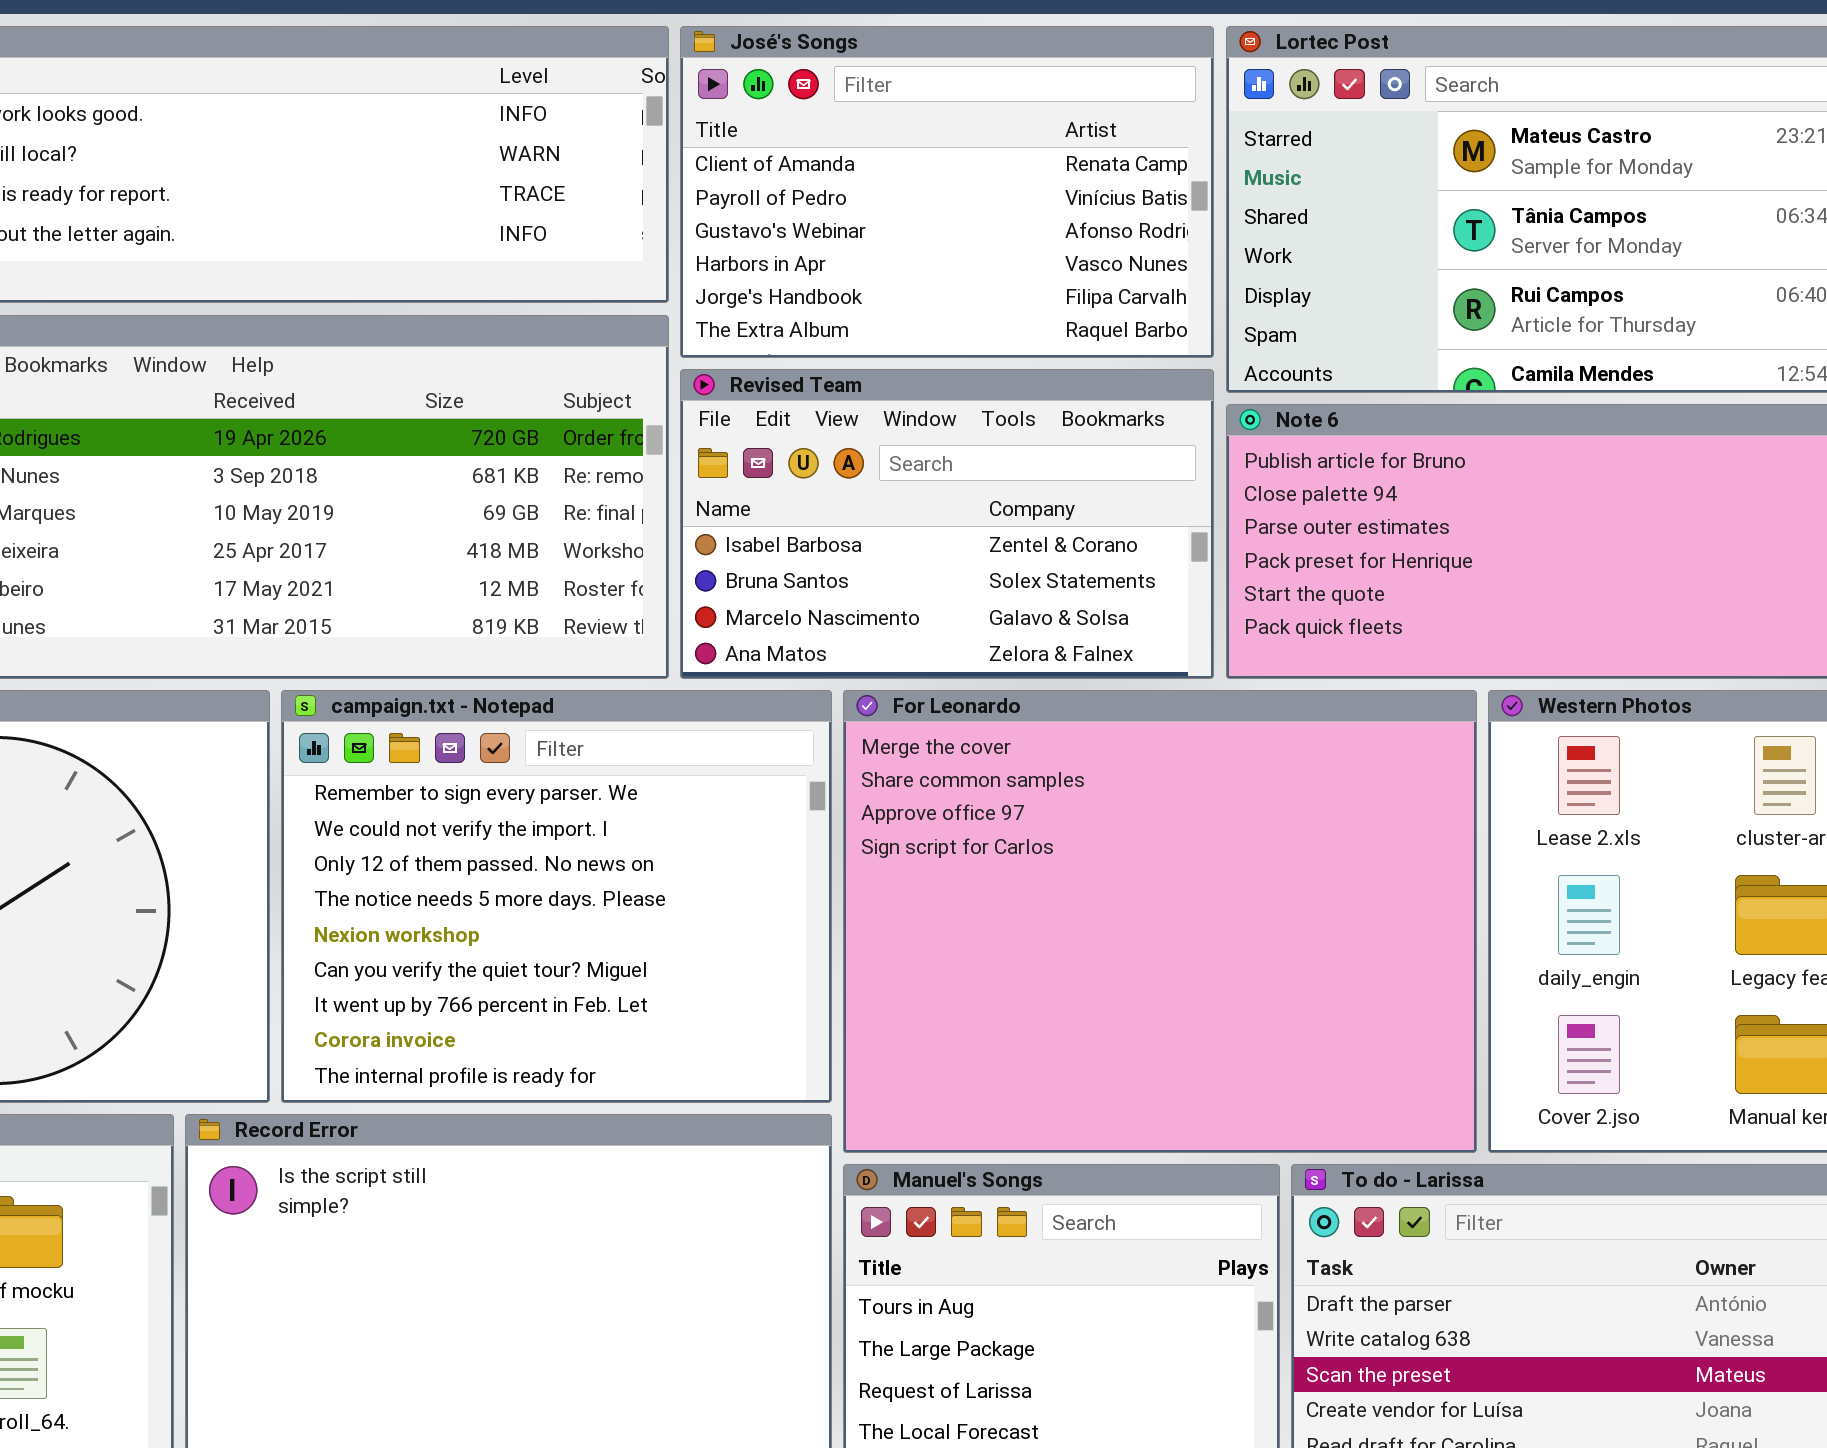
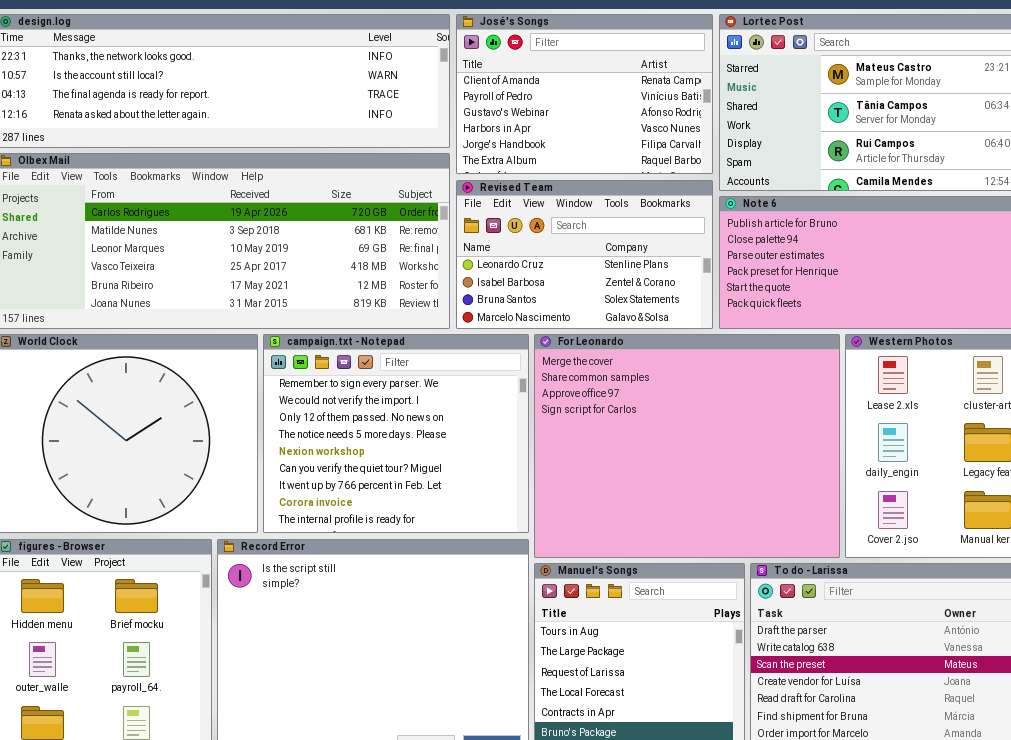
Revised Team: [680,369,1214,679] -> [456,180,713,329], scrolled up 1 row

